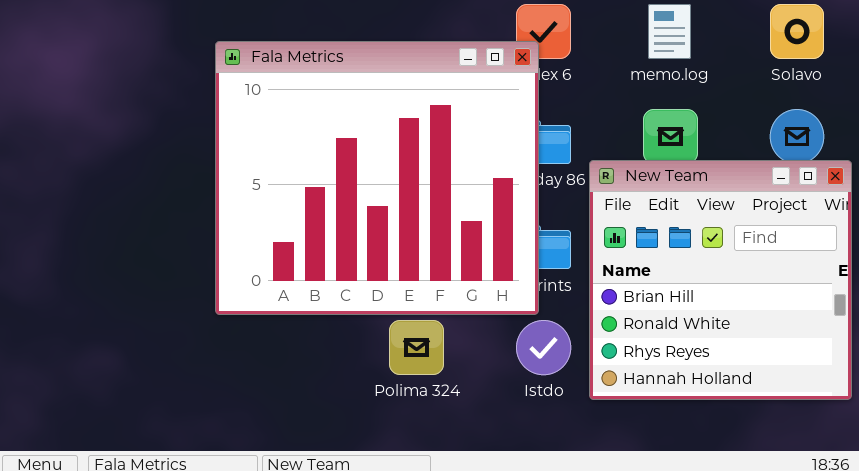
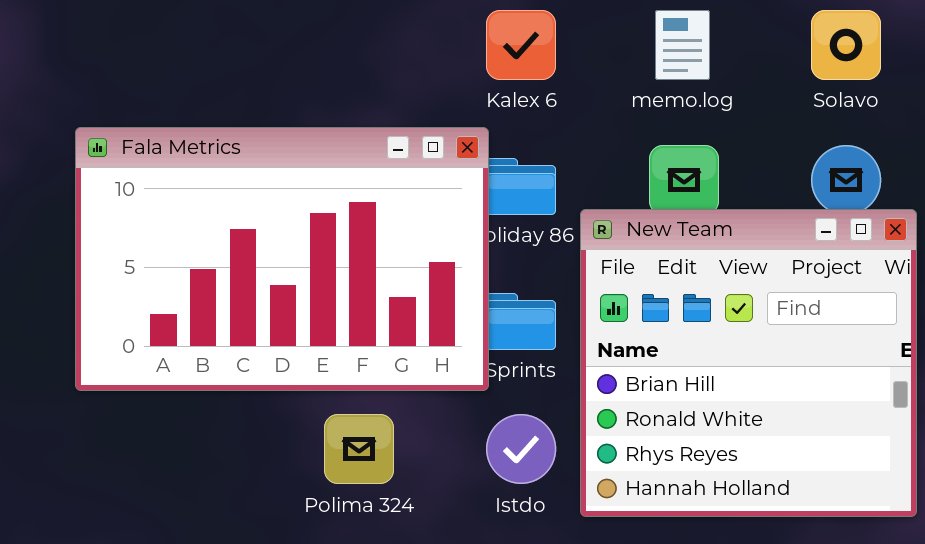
Fala Metrics: [215,41,539,315] -> [75,127,489,391], moved, resized

